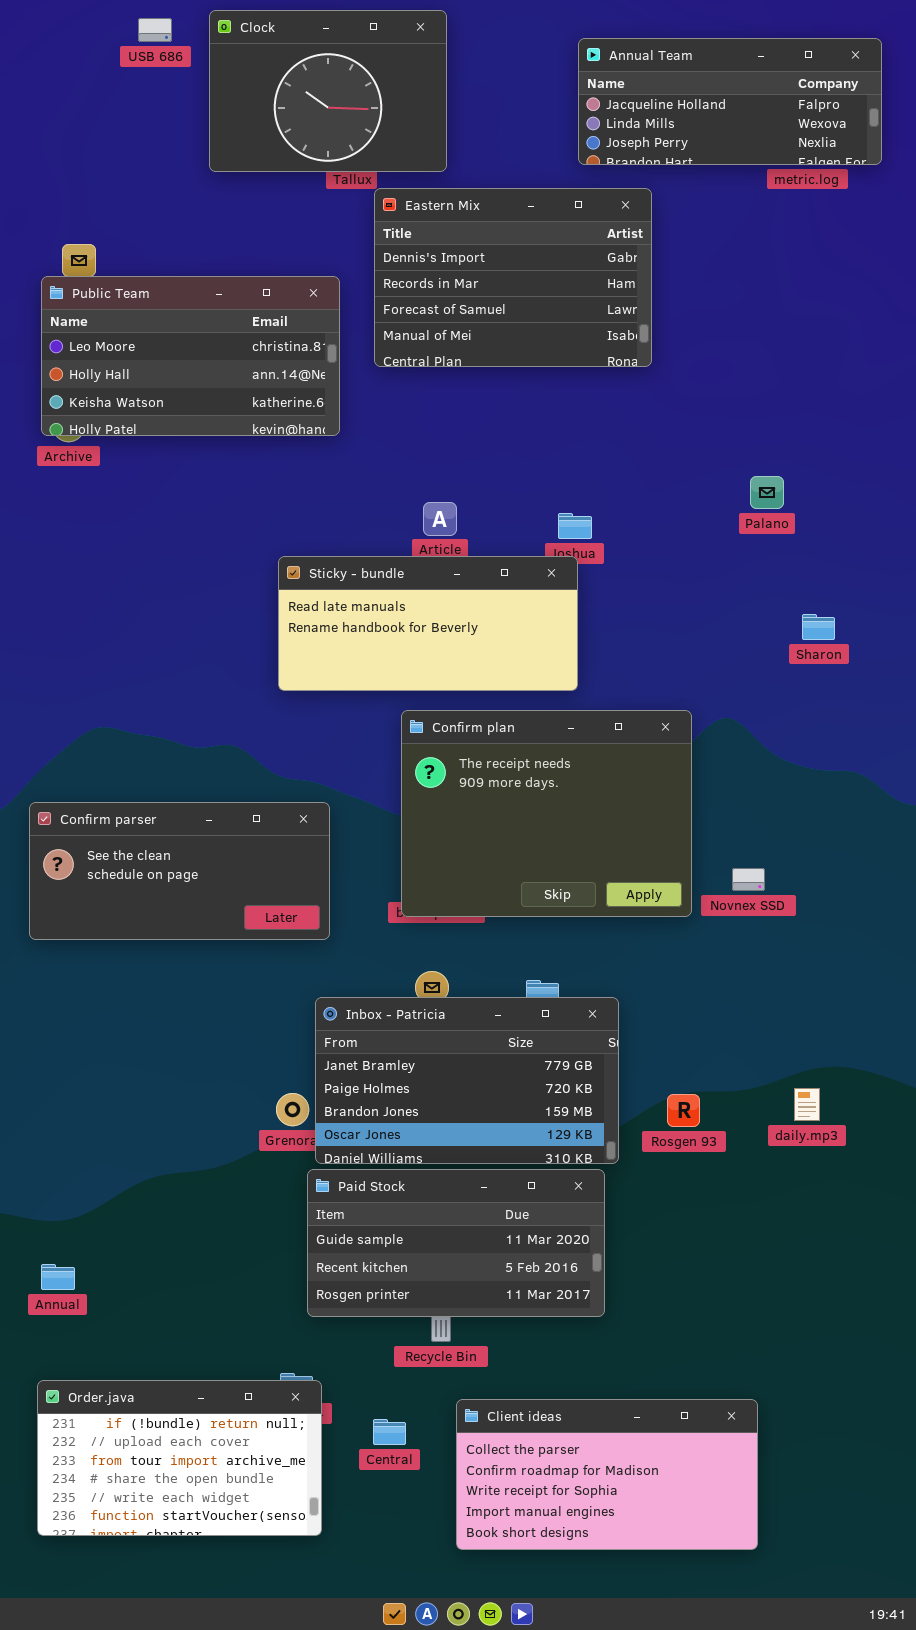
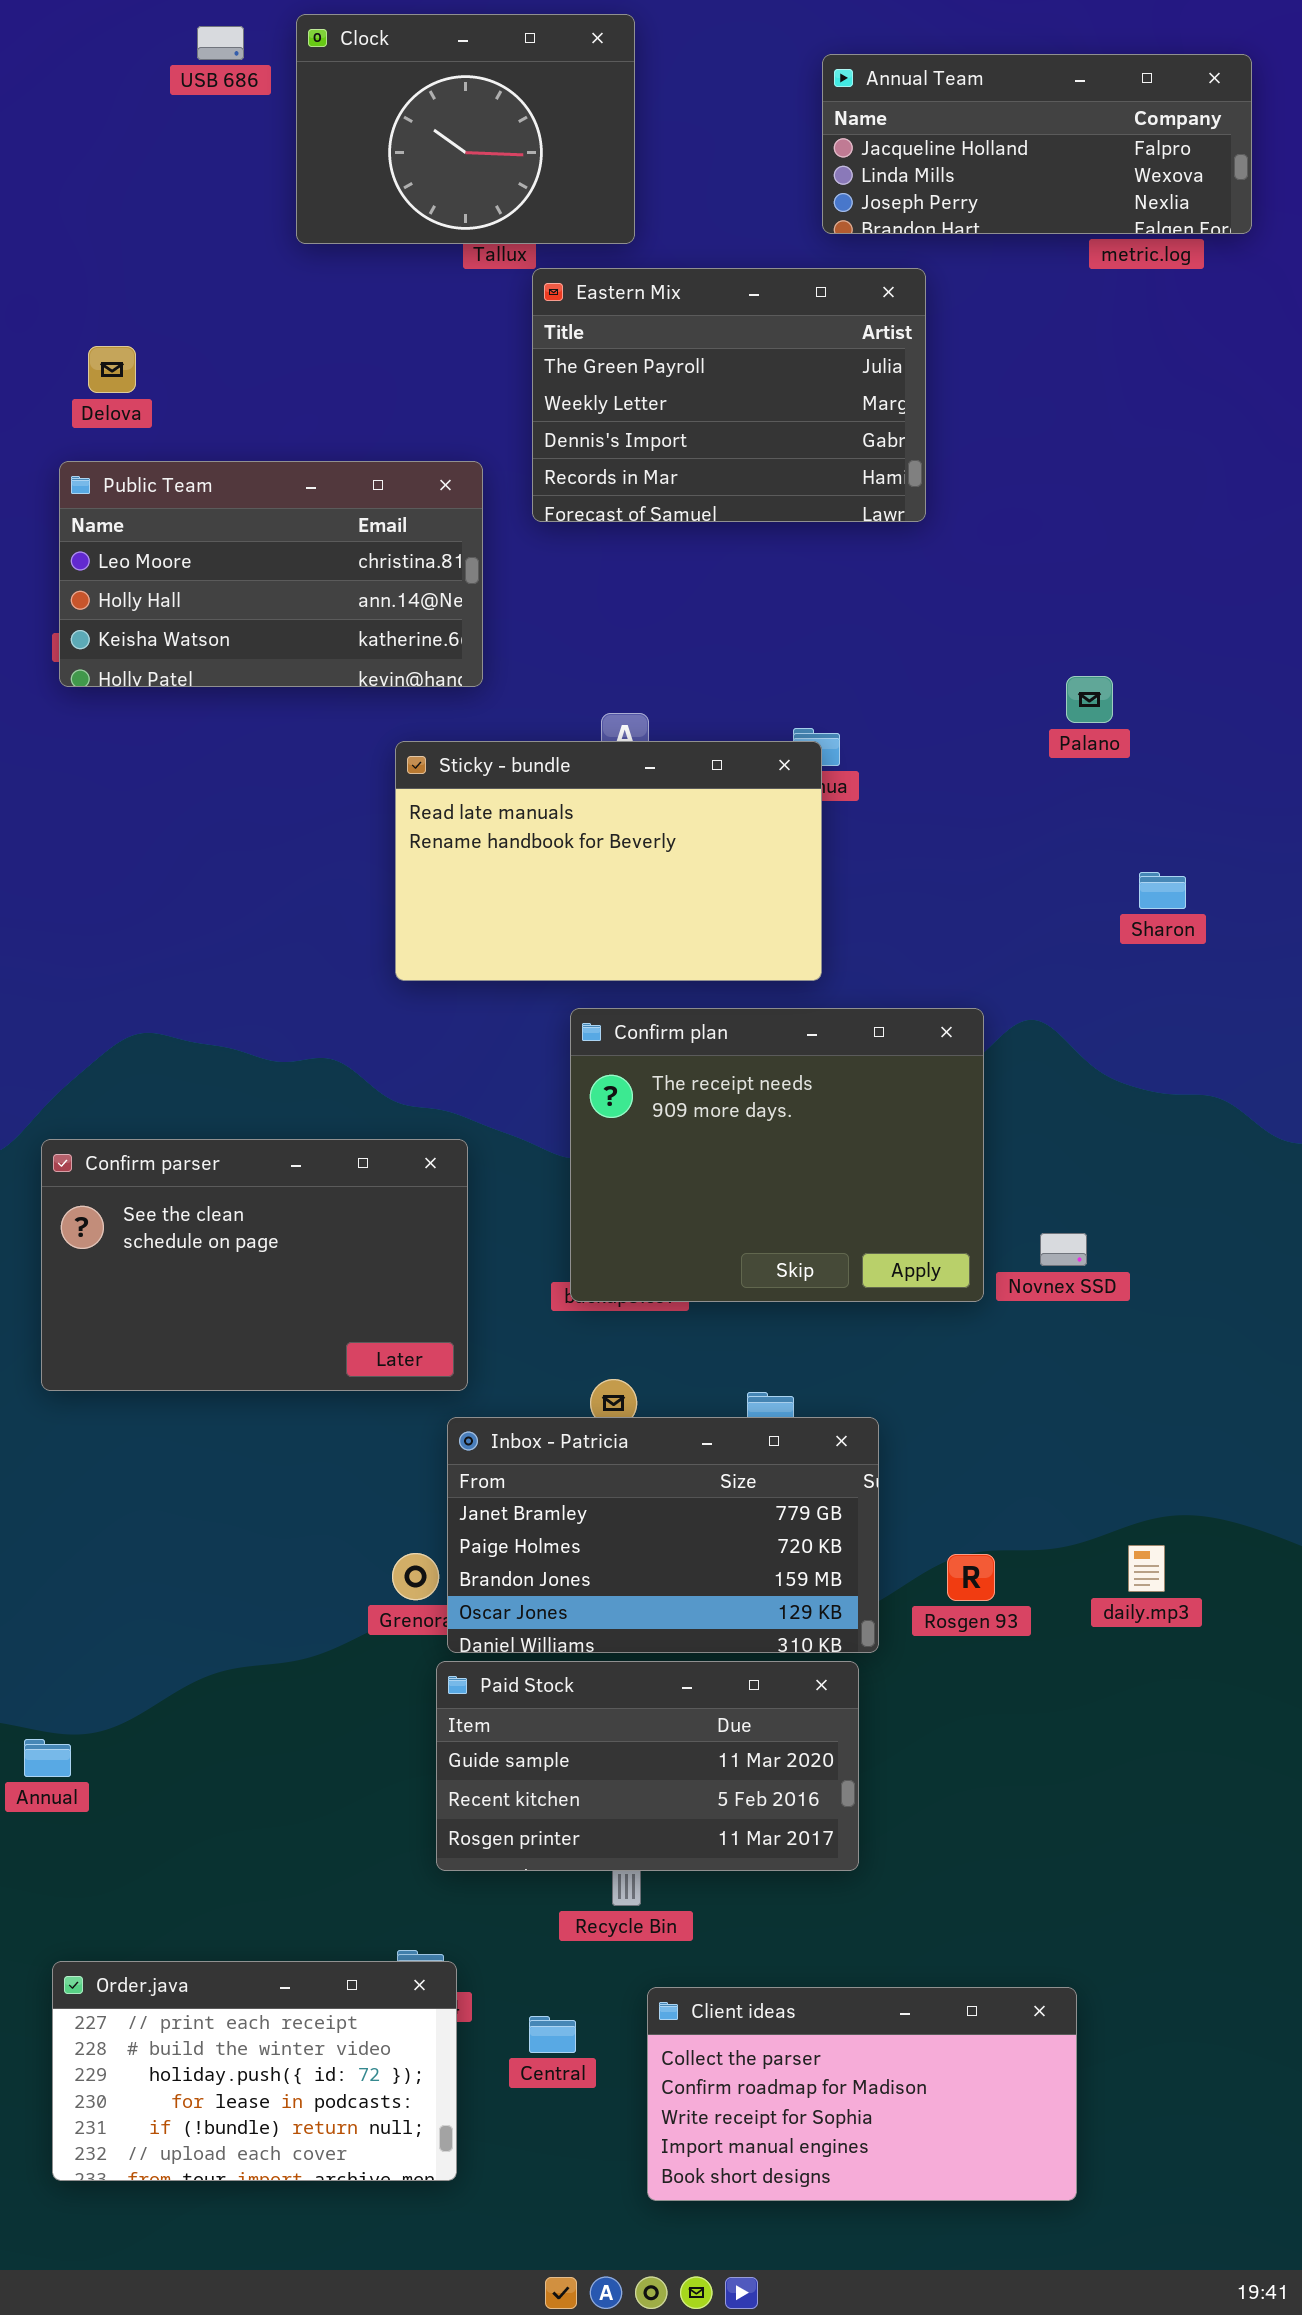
Eastern Mix: [374,188,652,367] -> [532,268,926,522], scrolled up 2 rows
Public Team: [41,276,340,436] -> [59,461,483,687], moved
Sticky - bundle: [278,556,578,691] -> [395,741,822,981], resized
Confirm parser: [29,802,330,940] -> [41,1139,468,1391], resized
Annual: [41,1264,75,1290] -> [24,1739,71,1777], moved
Order.java: [37,1380,322,1536] -> [52,1961,457,2181], scrolled up 4 rows

